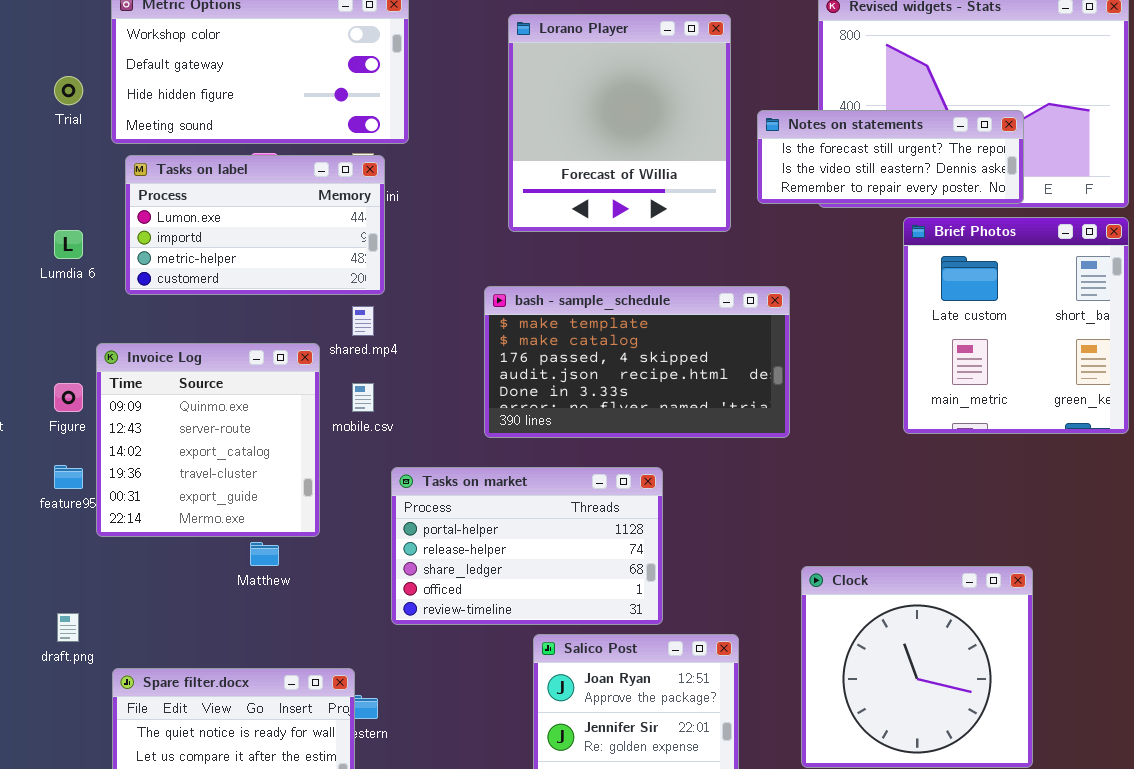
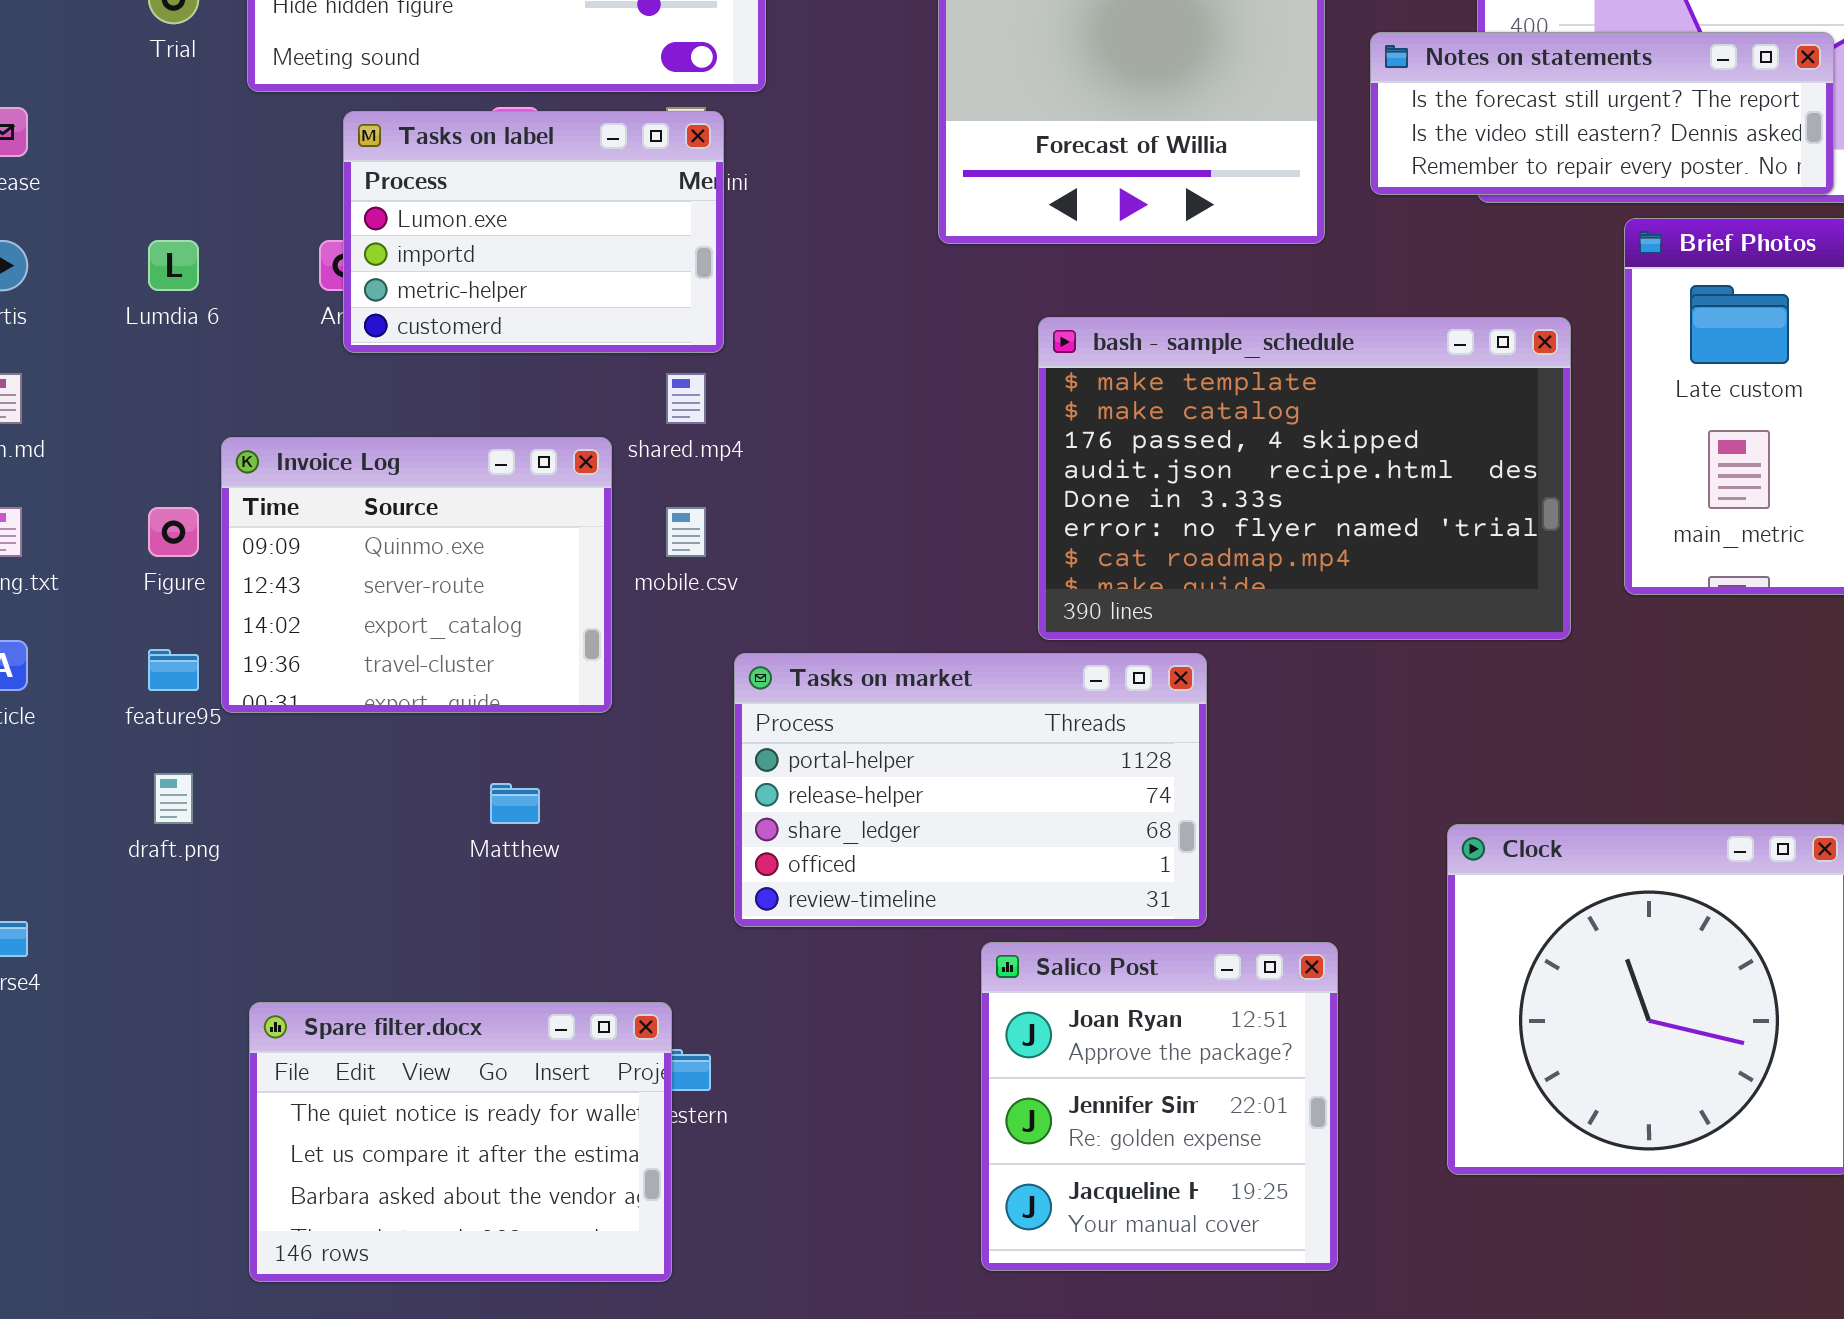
Tasks on label: [125,155,385,295] -> [343,111,724,353], resized
bash - sample_schedule: [484,286,790,438] -> [1038,317,1571,640], moved, resized
Invoice Log: [96,343,320,537] -> [221,437,612,713], resized
draft.png: [57,613,79,642] -> [154,773,193,824], moved

